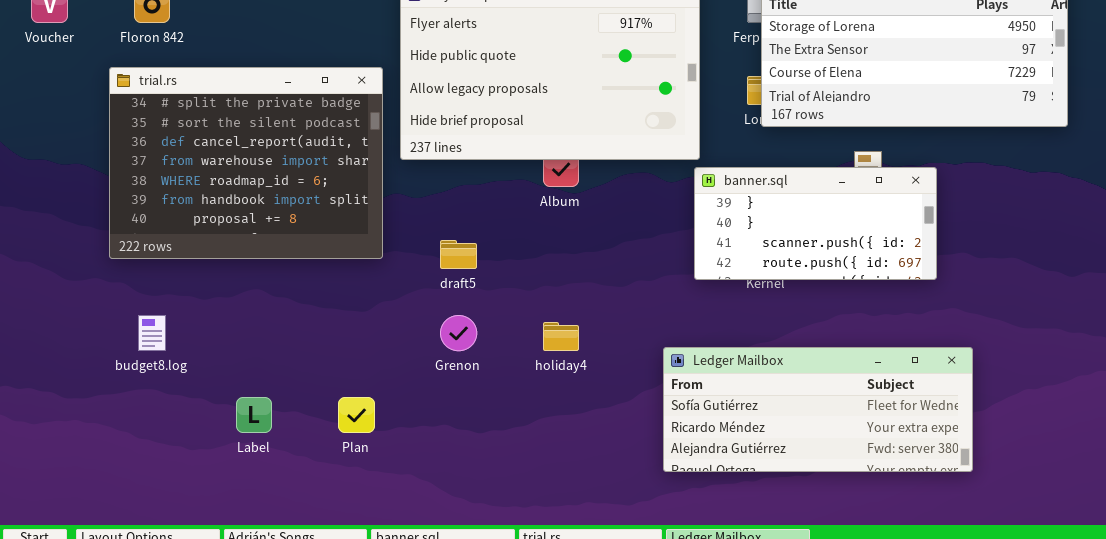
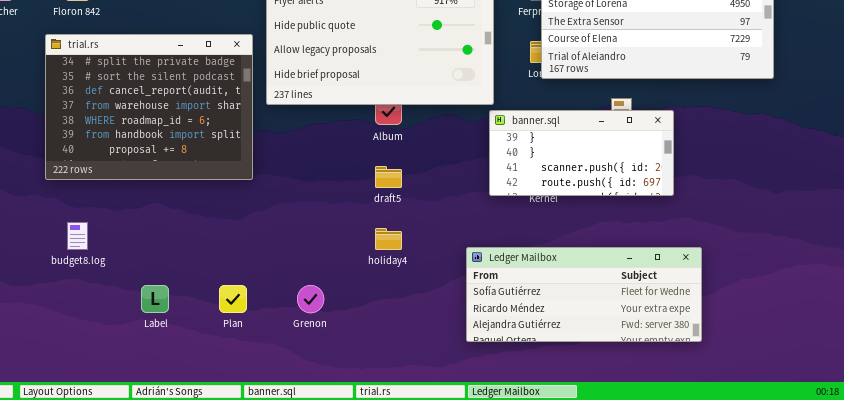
draft5: [440,240,477,269] -> [375,166,402,188], moved
Grenon: [440,315,477,351] -> [297,285,324,313], moved

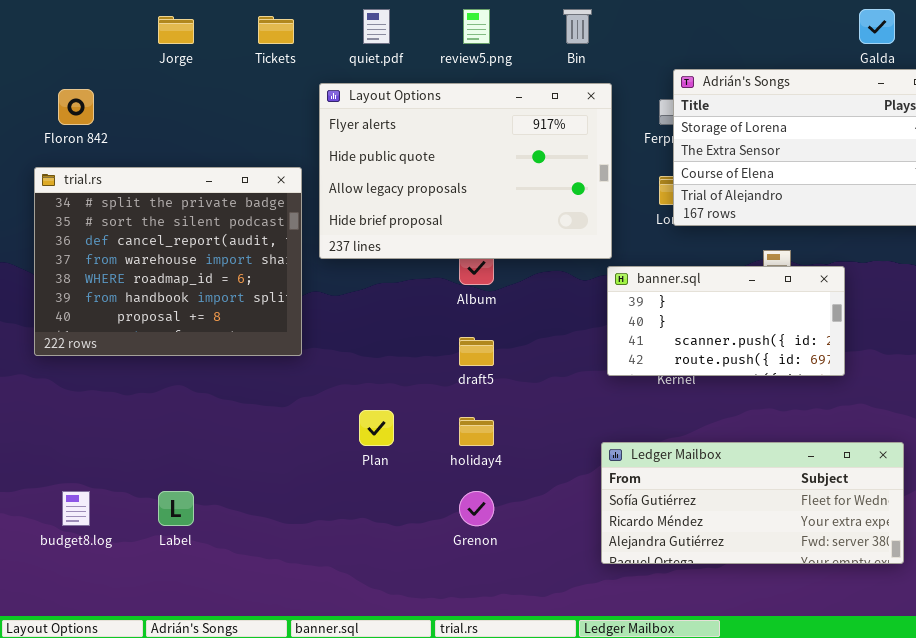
budget8.log: [67,222,88,250] -> [62,491,90,526], moved
Ledger Mailbox: [466,247,702,342] -> [601,442,904,564], moved
Plan: [219,285,247,313] -> [359,410,394,446], moved
Grenon: [297,285,324,313] -> [459,491,494,526], moved

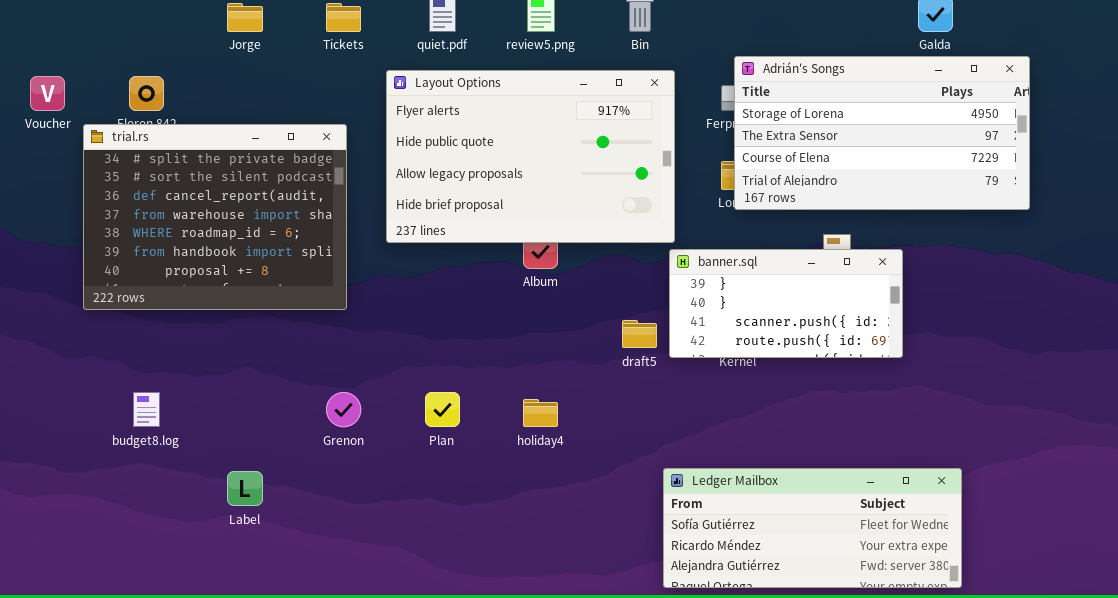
trial.rs: [34,167,302,356] -> [83,124,347,310], moved
draft5: [459,337,494,366] -> [622,320,657,348], moved
Ledger Mailbox: [601,442,904,564] -> [663,468,962,588], moved
budget8.log: [62,491,90,526] -> [133,392,160,427], moved
Grenon: [459,491,494,526] -> [326,392,361,427], moved

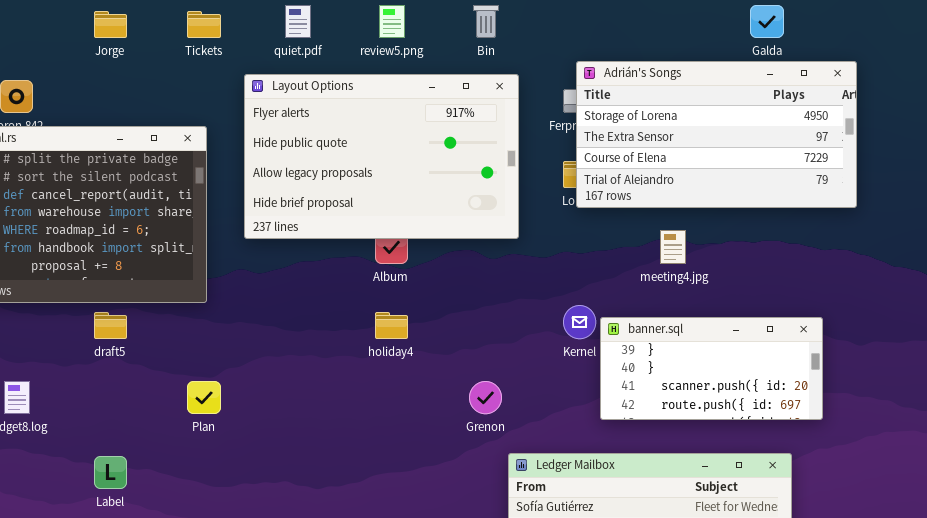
banner.sql: [669,249,903,358] -> [600,317,823,420], moved
draft5: [622,320,657,348] -> [94,312,127,339], moved
Grenon: [326,392,361,427] -> [469,381,502,414], moved
Plan: [425,392,460,427] -> [187,381,221,414], moved
holiday4: [523,399,558,427] -> [375,312,408,339], moved

